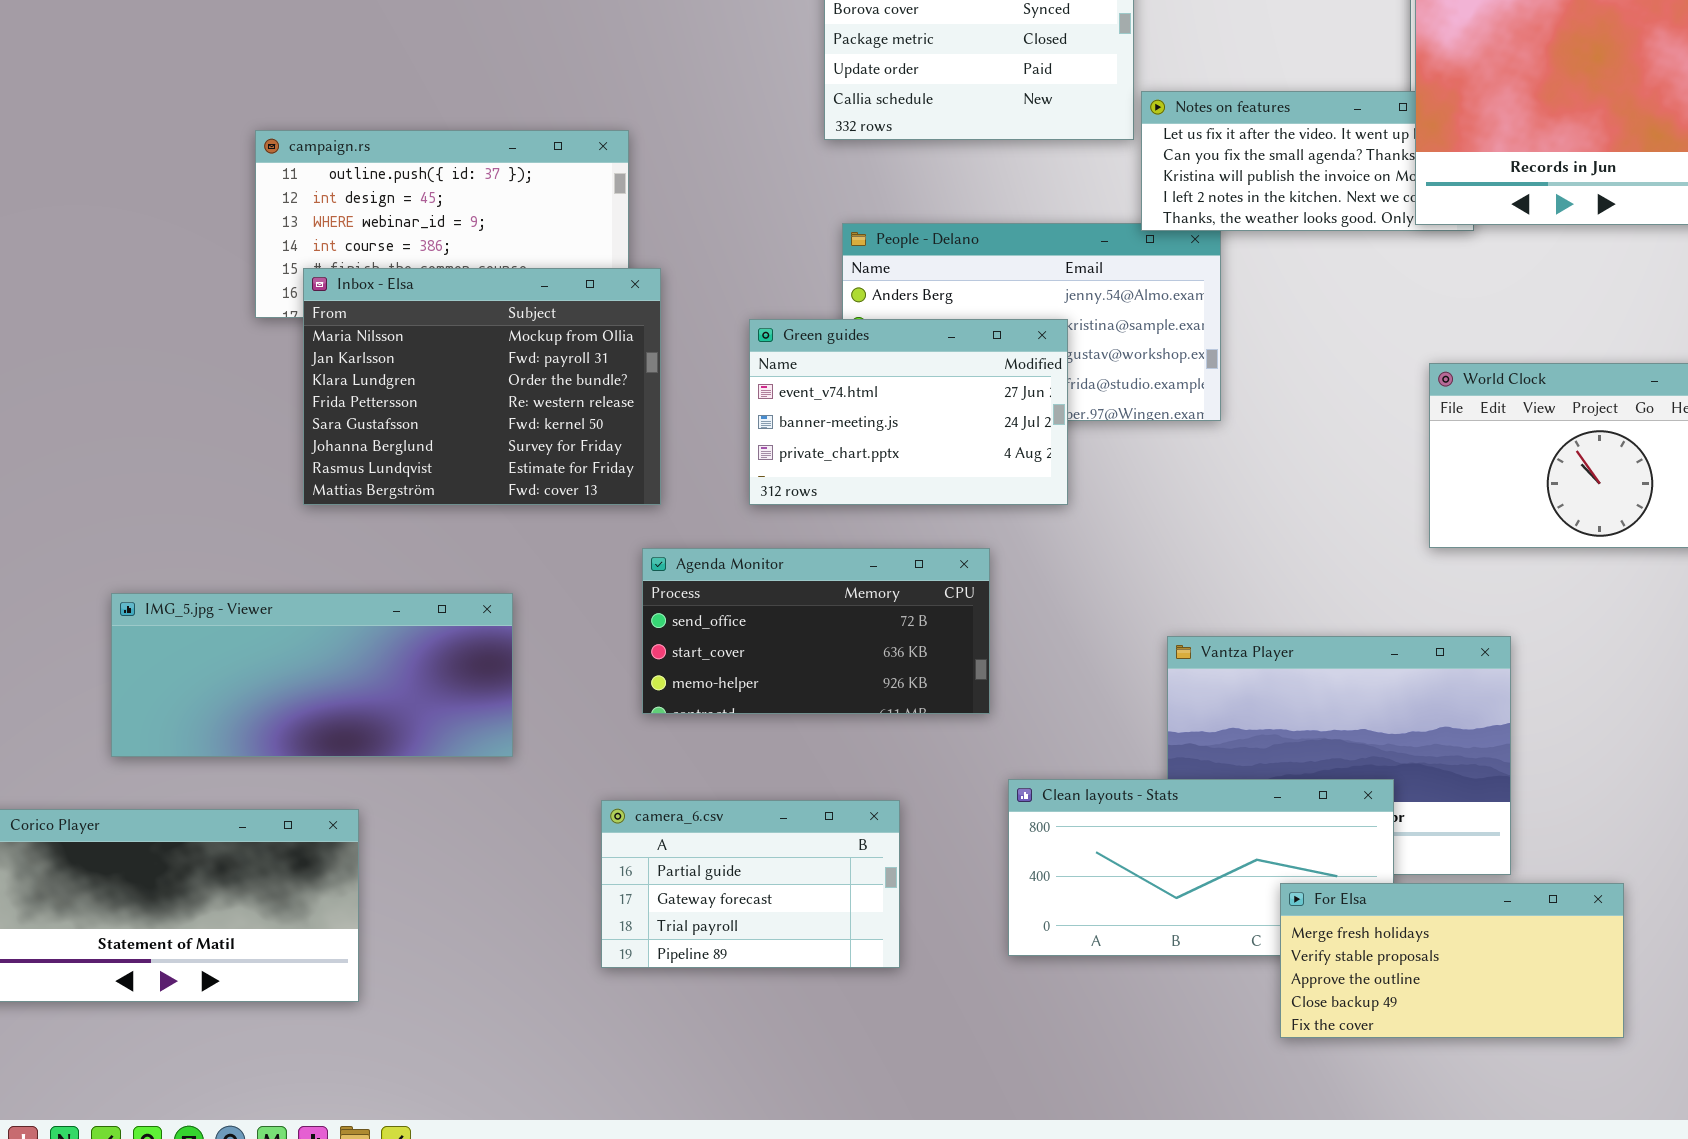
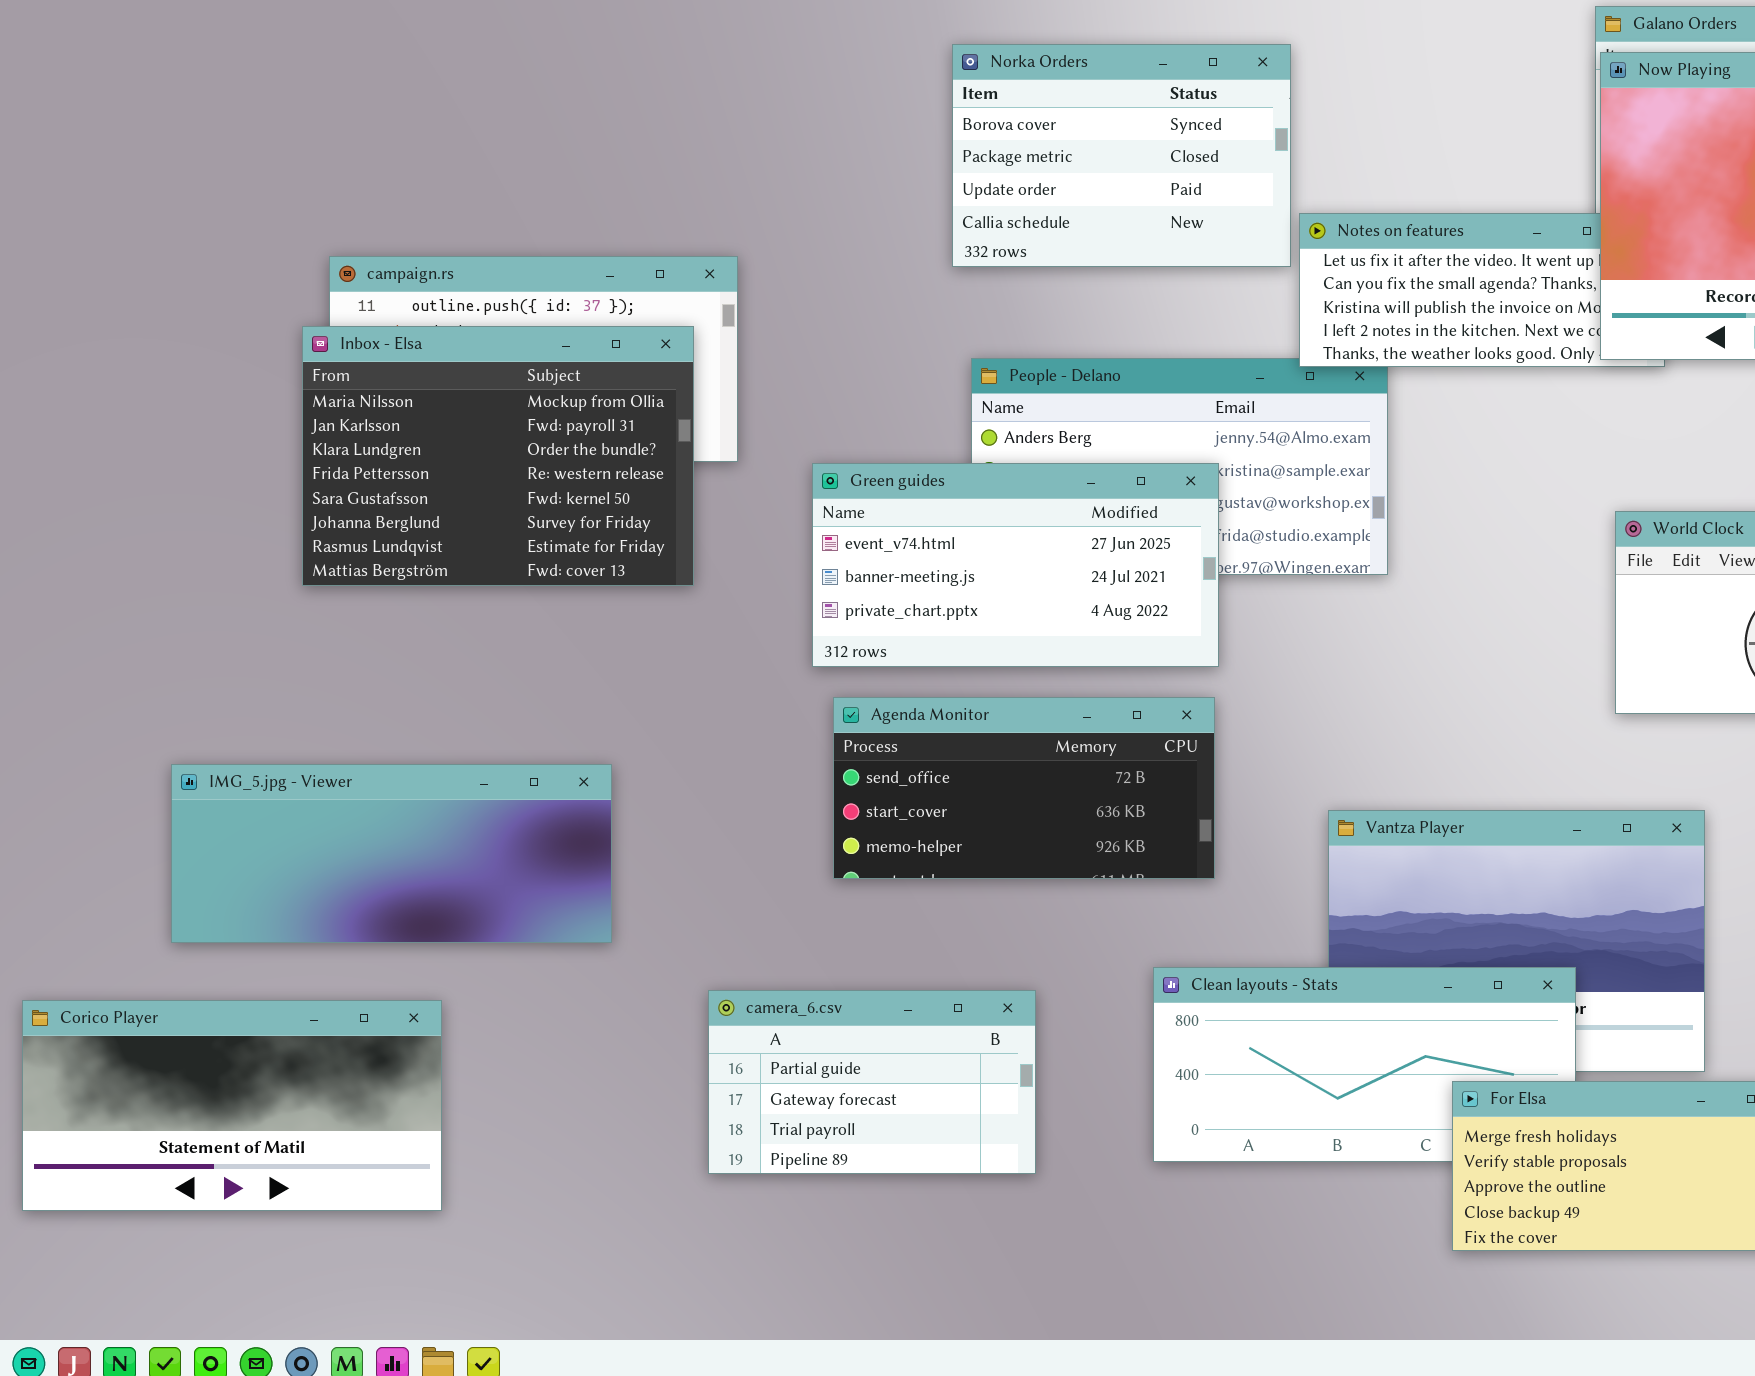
Inbox - Elsa: [303,268,661,505] -> [302,326,694,586], moved
Green guides: [749,319,1068,505] -> [812,463,1219,667], resized
Agenda Monitor: [642,548,990,714] -> [833,697,1215,879], moved

